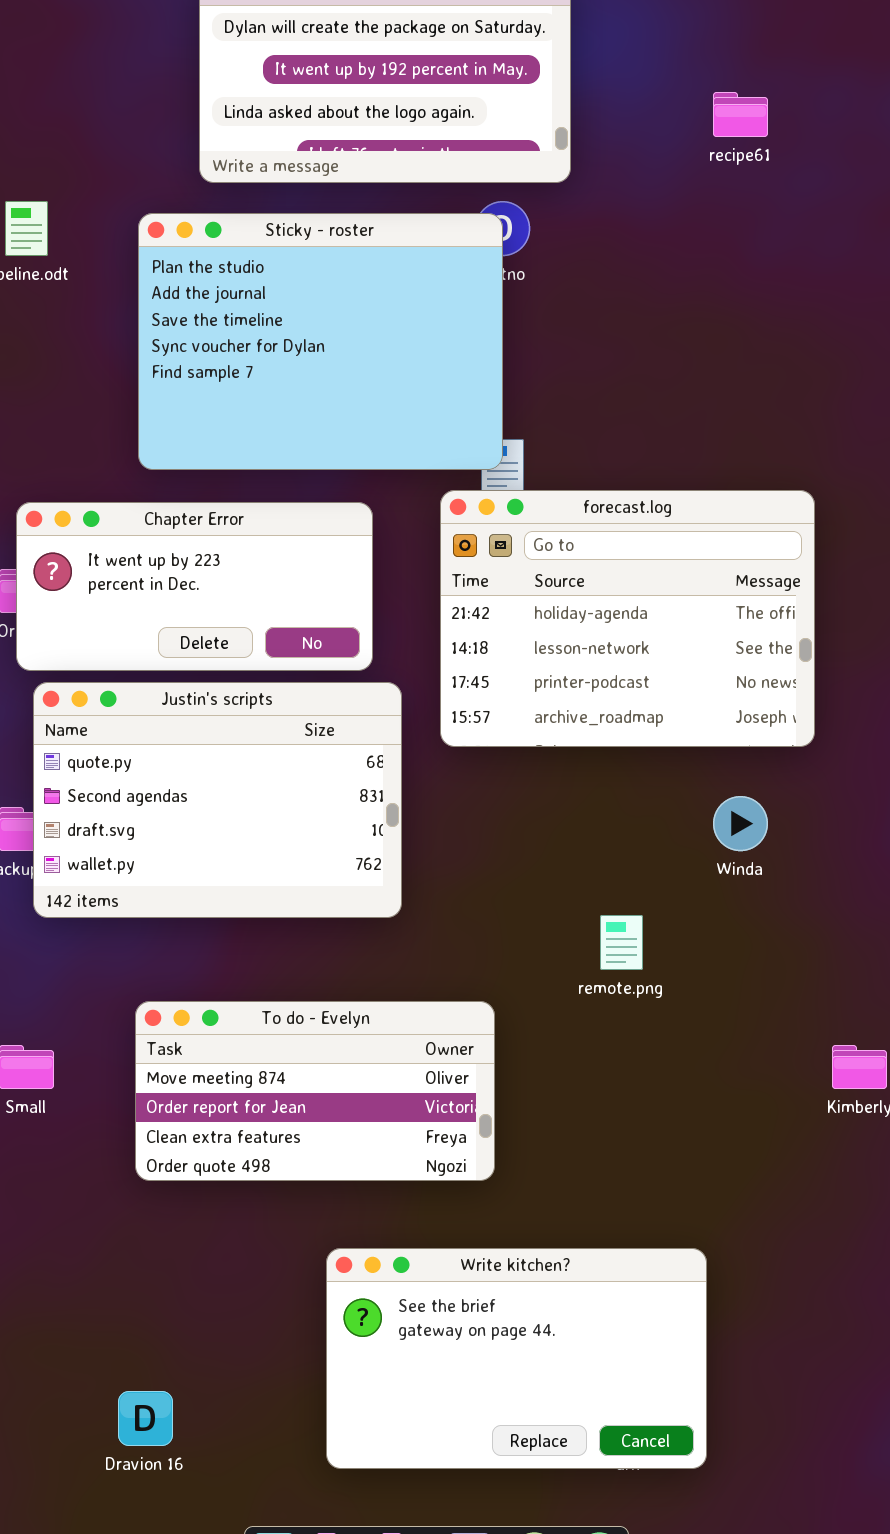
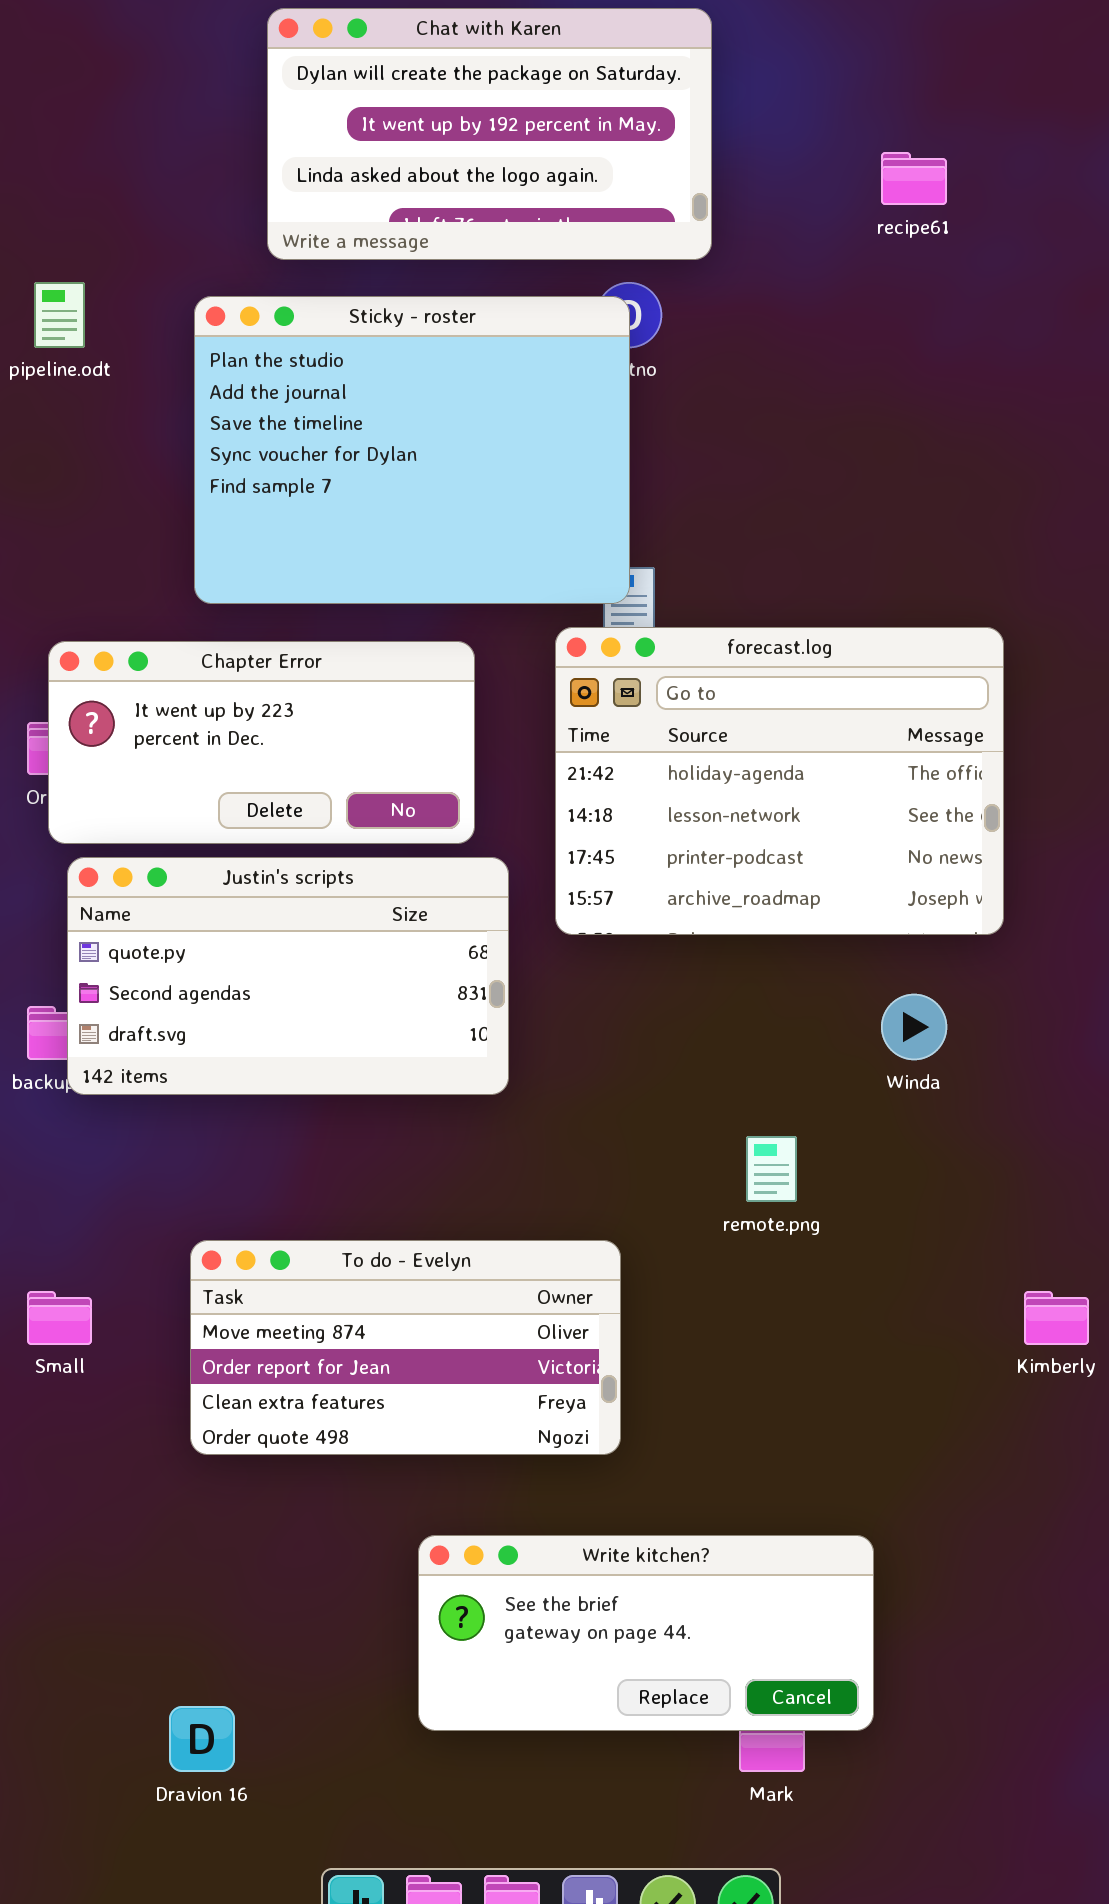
Justin's scripts: [33,682,402,918] -> [67,857,509,1095], resized
Write kitchen?: [326,1248,707,1469] -> [418,1535,874,1731], resized

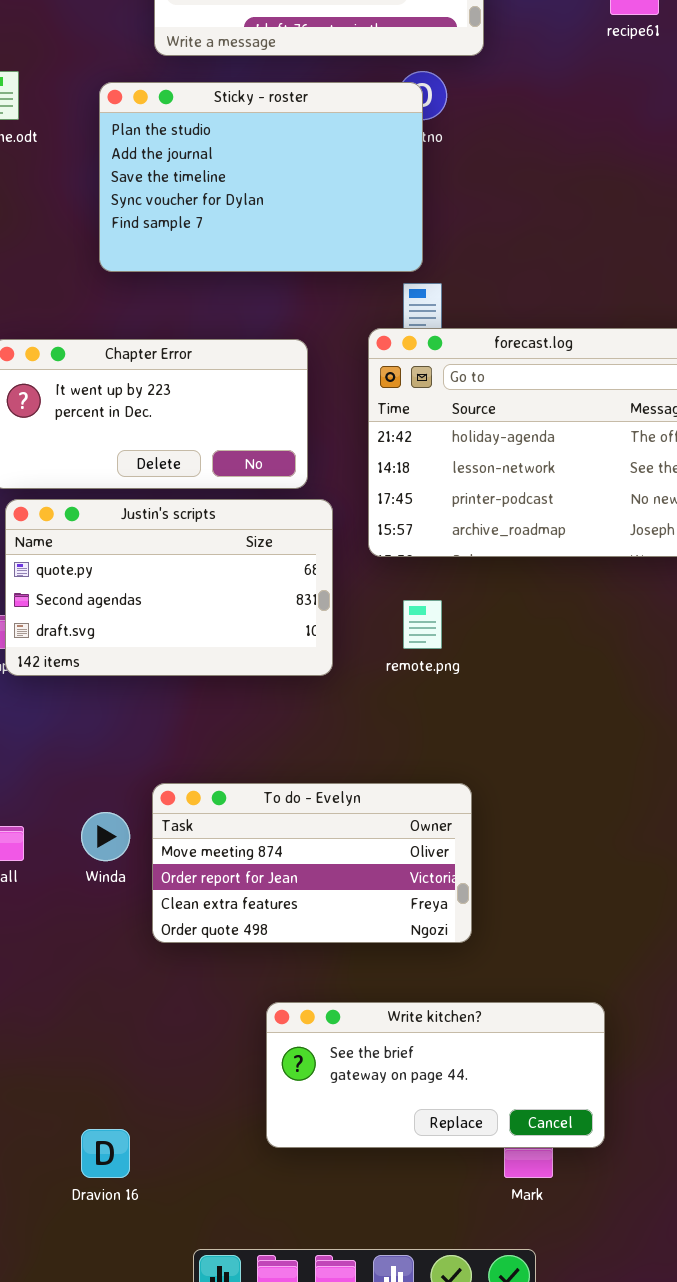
Sticky - roster: [194,296,630,604] -> [99,82,423,272], resized
Winda: [881,994,947,1060] -> [81,812,130,861], moved
remote.png: [746,1136,797,1202] -> [403,600,442,649], moved
To do - Evelyn: [190,1240,621,1455] -> [152,783,472,943], moved

